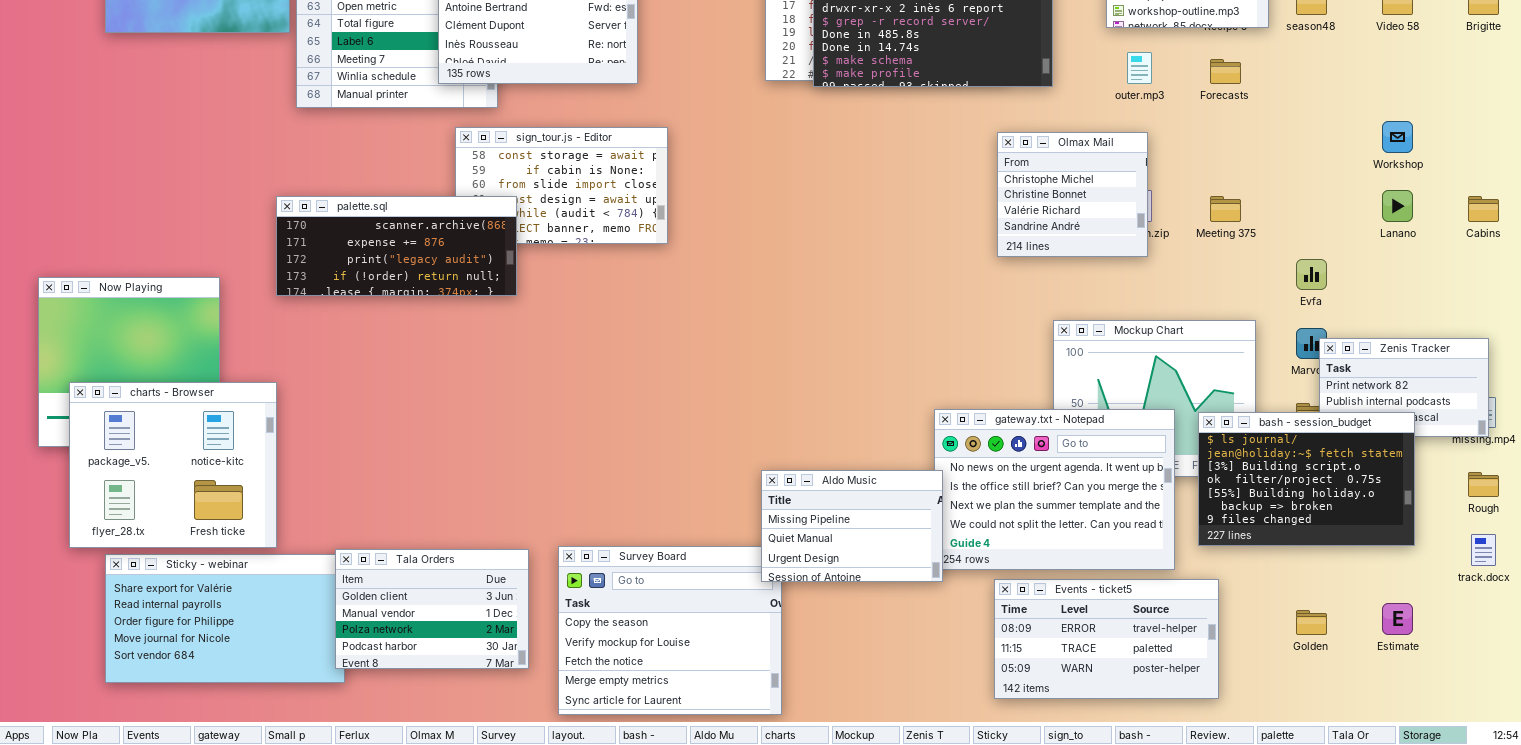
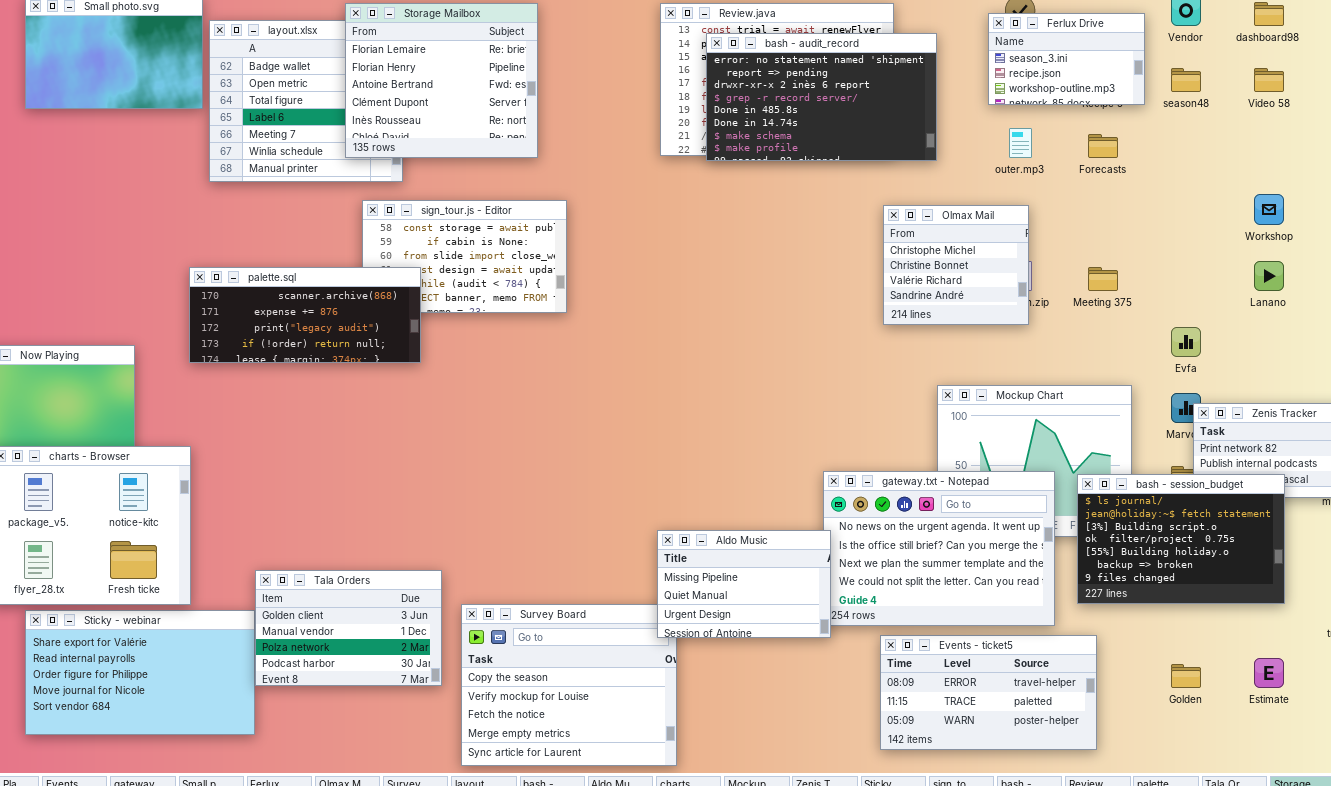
Tala Orders: [335,549,529,669] -> [255,570,442,686], moved

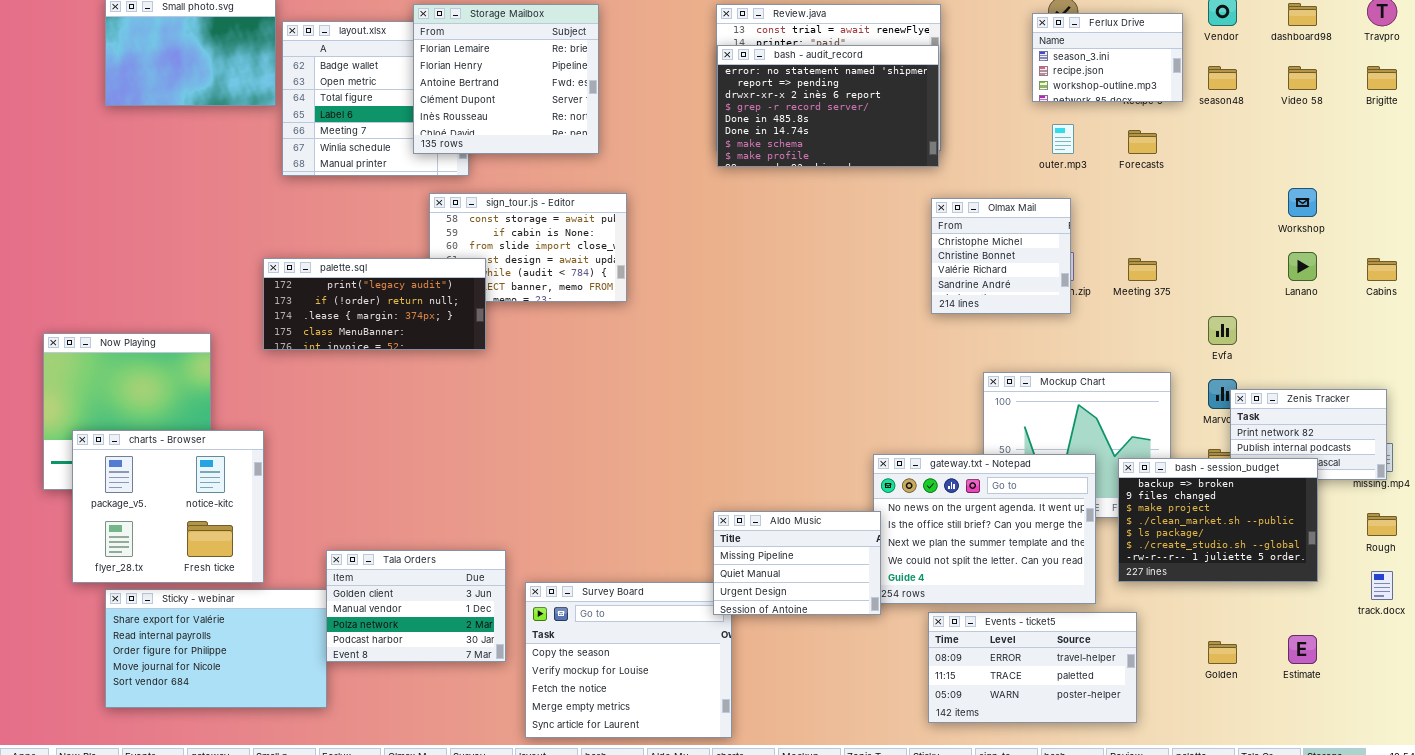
bash - audit_record: [706,33,937,161] -> [717,45,939,167], moved
palette.sql: [189,267,421,363] -> [263,258,486,350], scrolled down 2 rows
bash - session_budget: [1077,474,1285,604] -> [1118,458,1318,582], scrolled down 5 rows

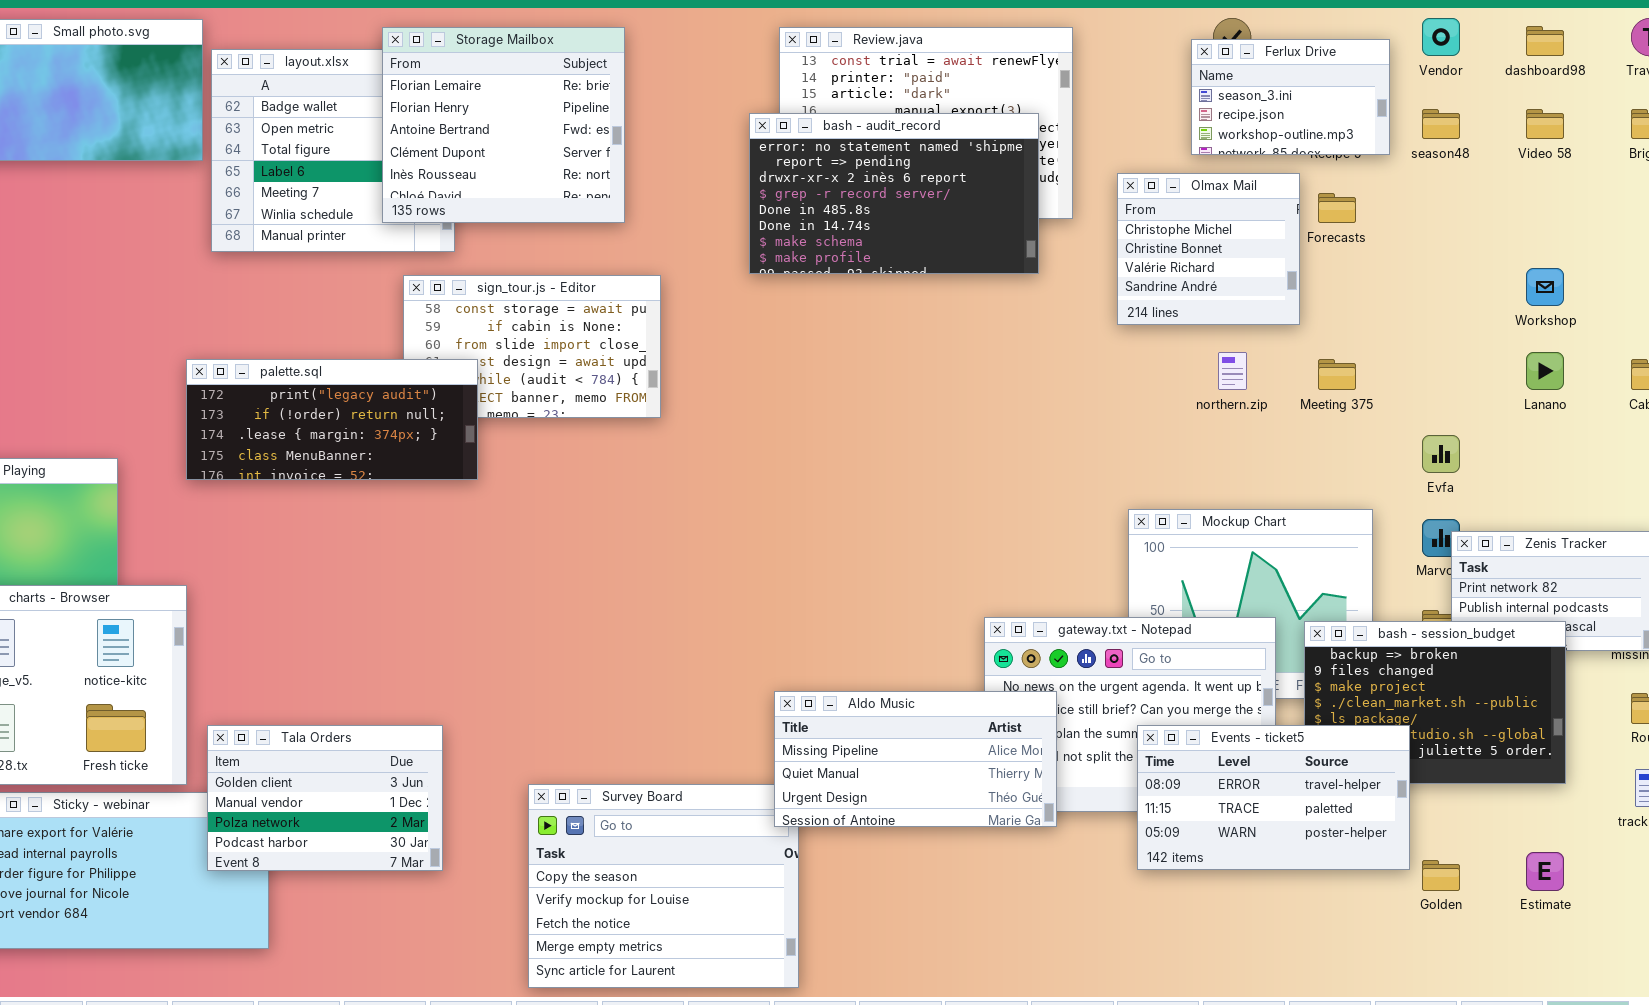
bash - audit_record: [717,45,939,167] -> [749,113,1039,274], moved
Olmax Mail: [931,198,1071,314] -> [1117,173,1300,325], moved
Aldo Music: [713,511,881,615] -> [774,691,1057,827], resized
Tala Orders: [326,550,506,662] -> [207,725,443,871], moved
Events - ticket5: [928,612,1137,723] -> [1137,725,1410,870], moved

